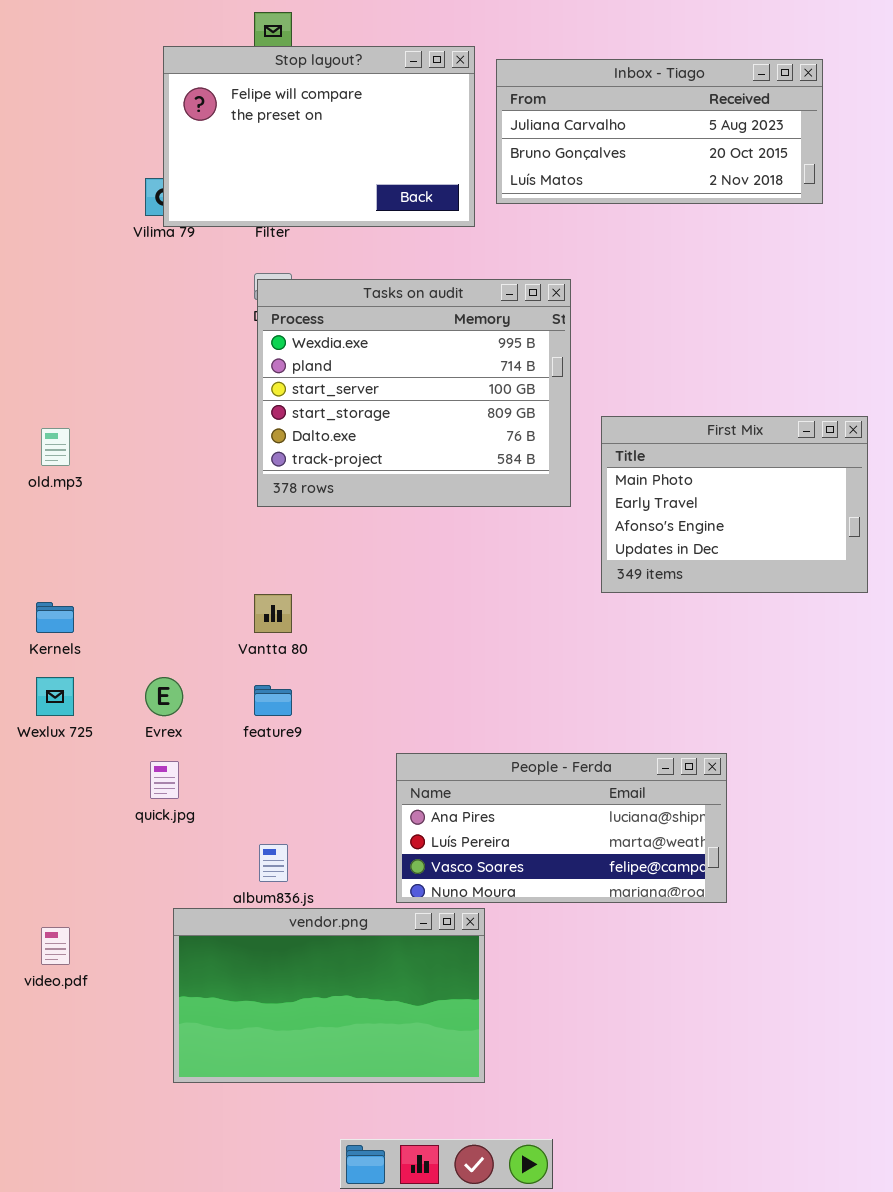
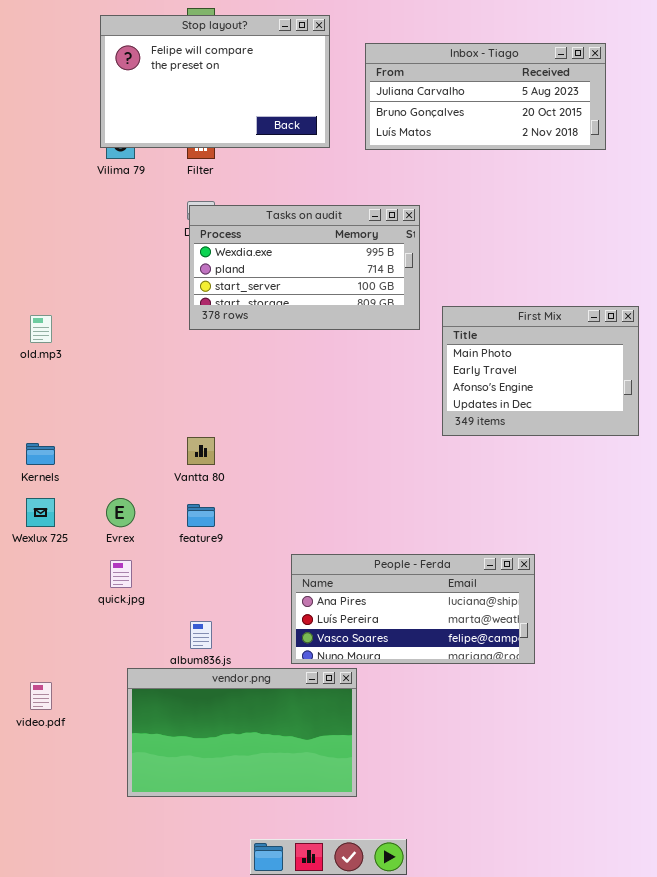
Stop layout?: [163,46,475,227] -> [100,15,330,148], moved
Tasks on audit: [257,279,571,507] -> [189,205,420,330], resized

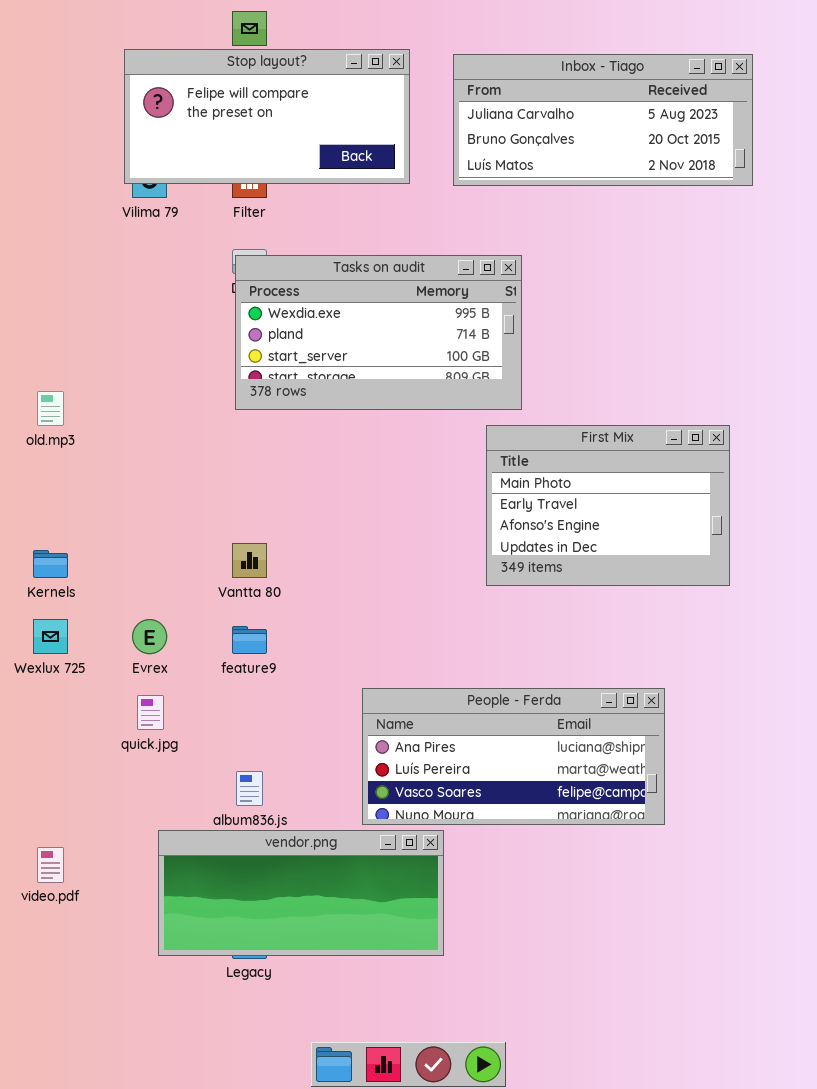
Stop layout?: [100,15,330,148] -> [124,49,410,184], resized
First Mix: [442,306,639,436] -> [486,425,730,586], moved
vendor.png: [127,668,357,797] -> [158,830,444,956], resized

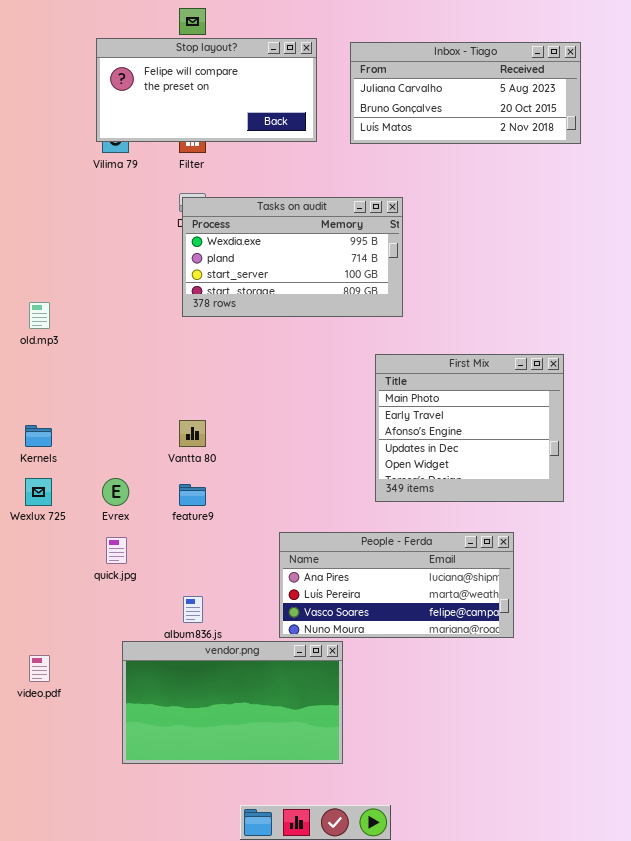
First Mix: [486,425,730,586] -> [375,354,564,502], moved, resized
vendor.png: [158,830,444,956] -> [122,641,343,764], resized

